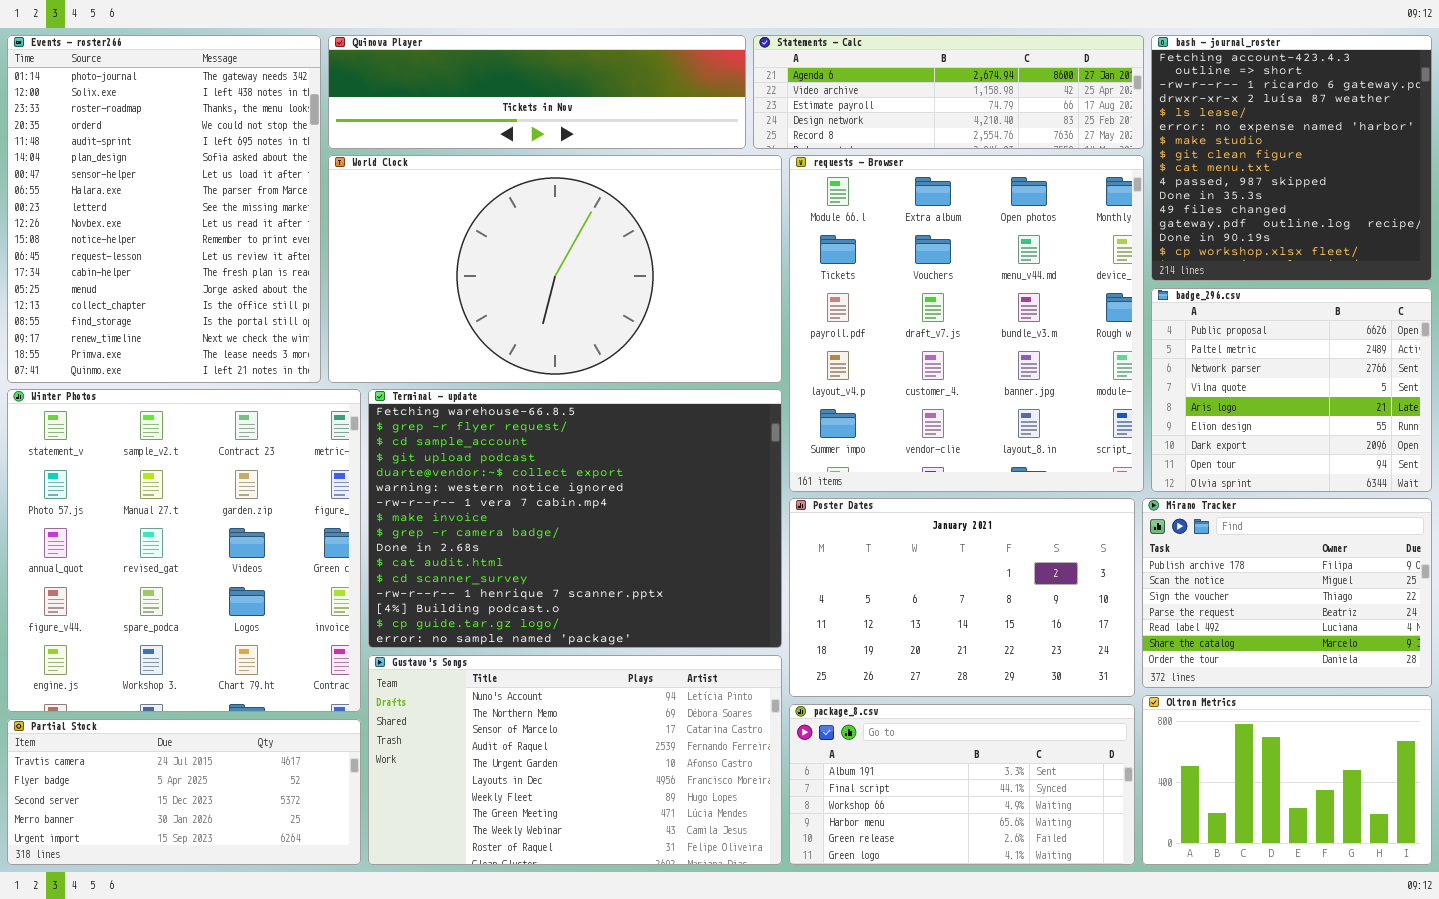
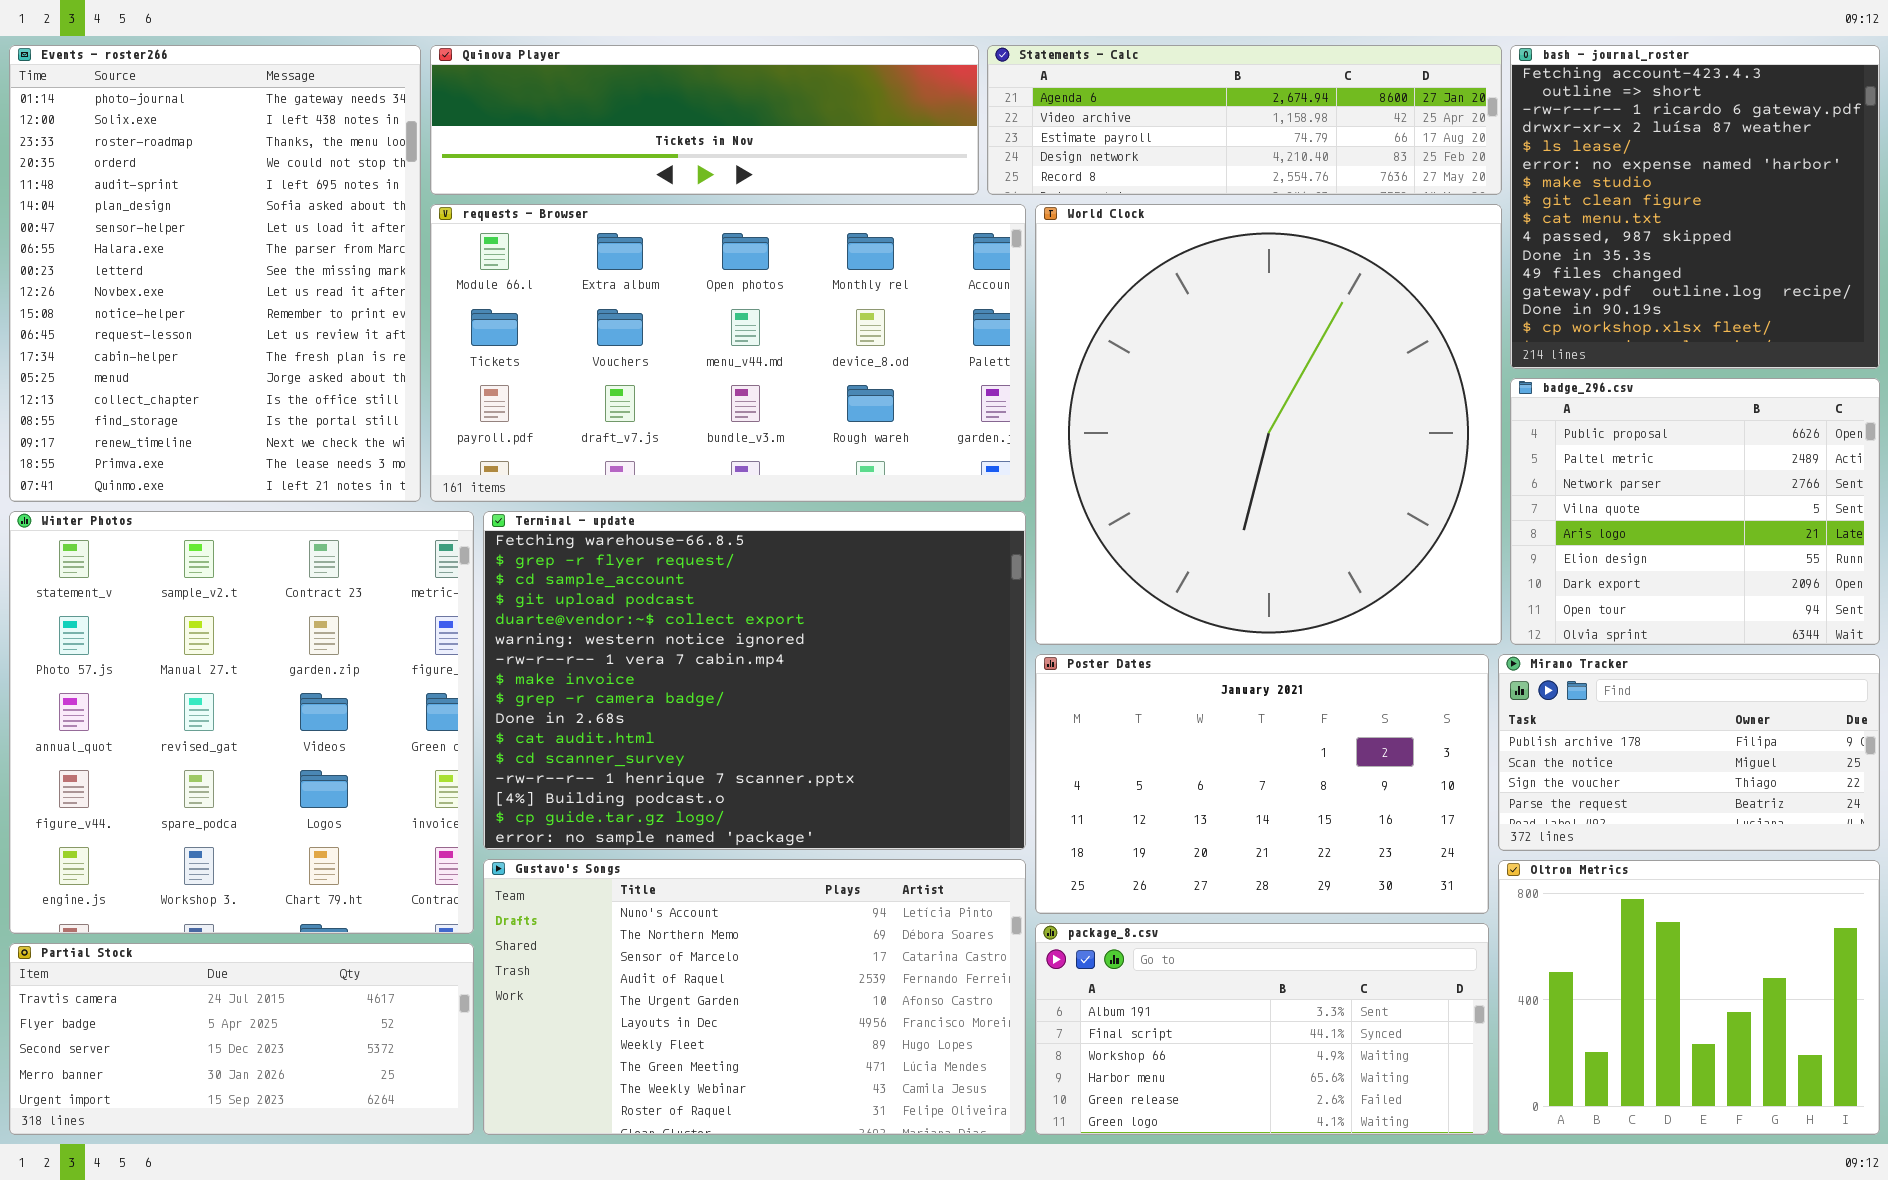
World Clock: [328,155,782,383] -> [1035,204,1502,645], moved, resized
requests - Browser: [789,155,1144,492] -> [430,204,1026,502], moved, resized
Mirano Tracker: [1142,498,1432,688] -> [1498,654,1880,851], resized
Oltron Metrics: [1142,695,1432,865] -> [1498,860,1880,1135], resized

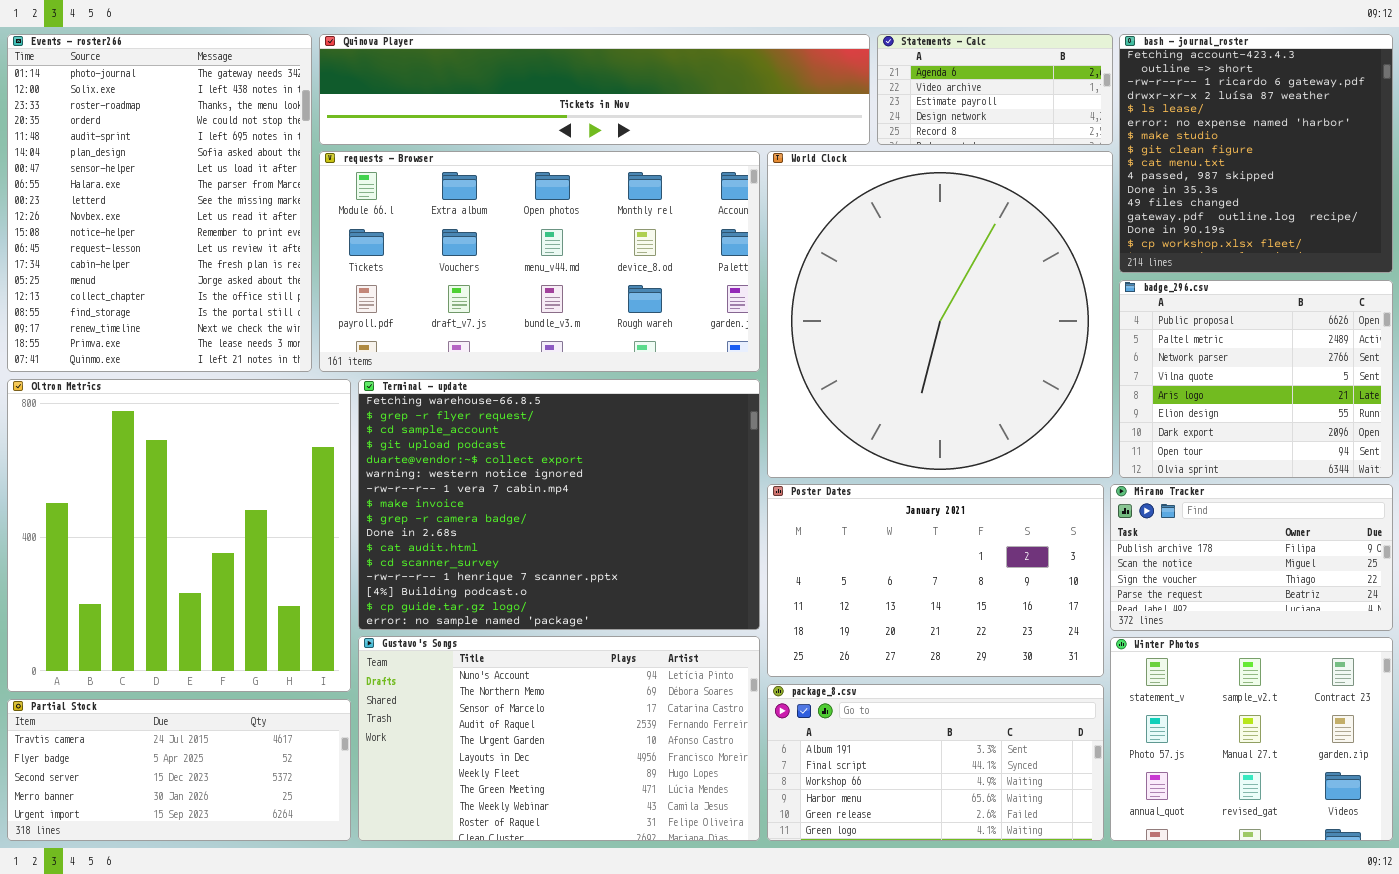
Quinova Player: [430,45,979,195] -> [319,34,870,145], resized
Statements - Calc: [987,45,1502,195] -> [877,34,1113,145], resized
Winter Photos: [9,511,474,934] -> [1110,637,1393,841], moved, resized
Oltron Metrics: [1498,860,1880,1135] -> [7,379,351,692], moved, resized

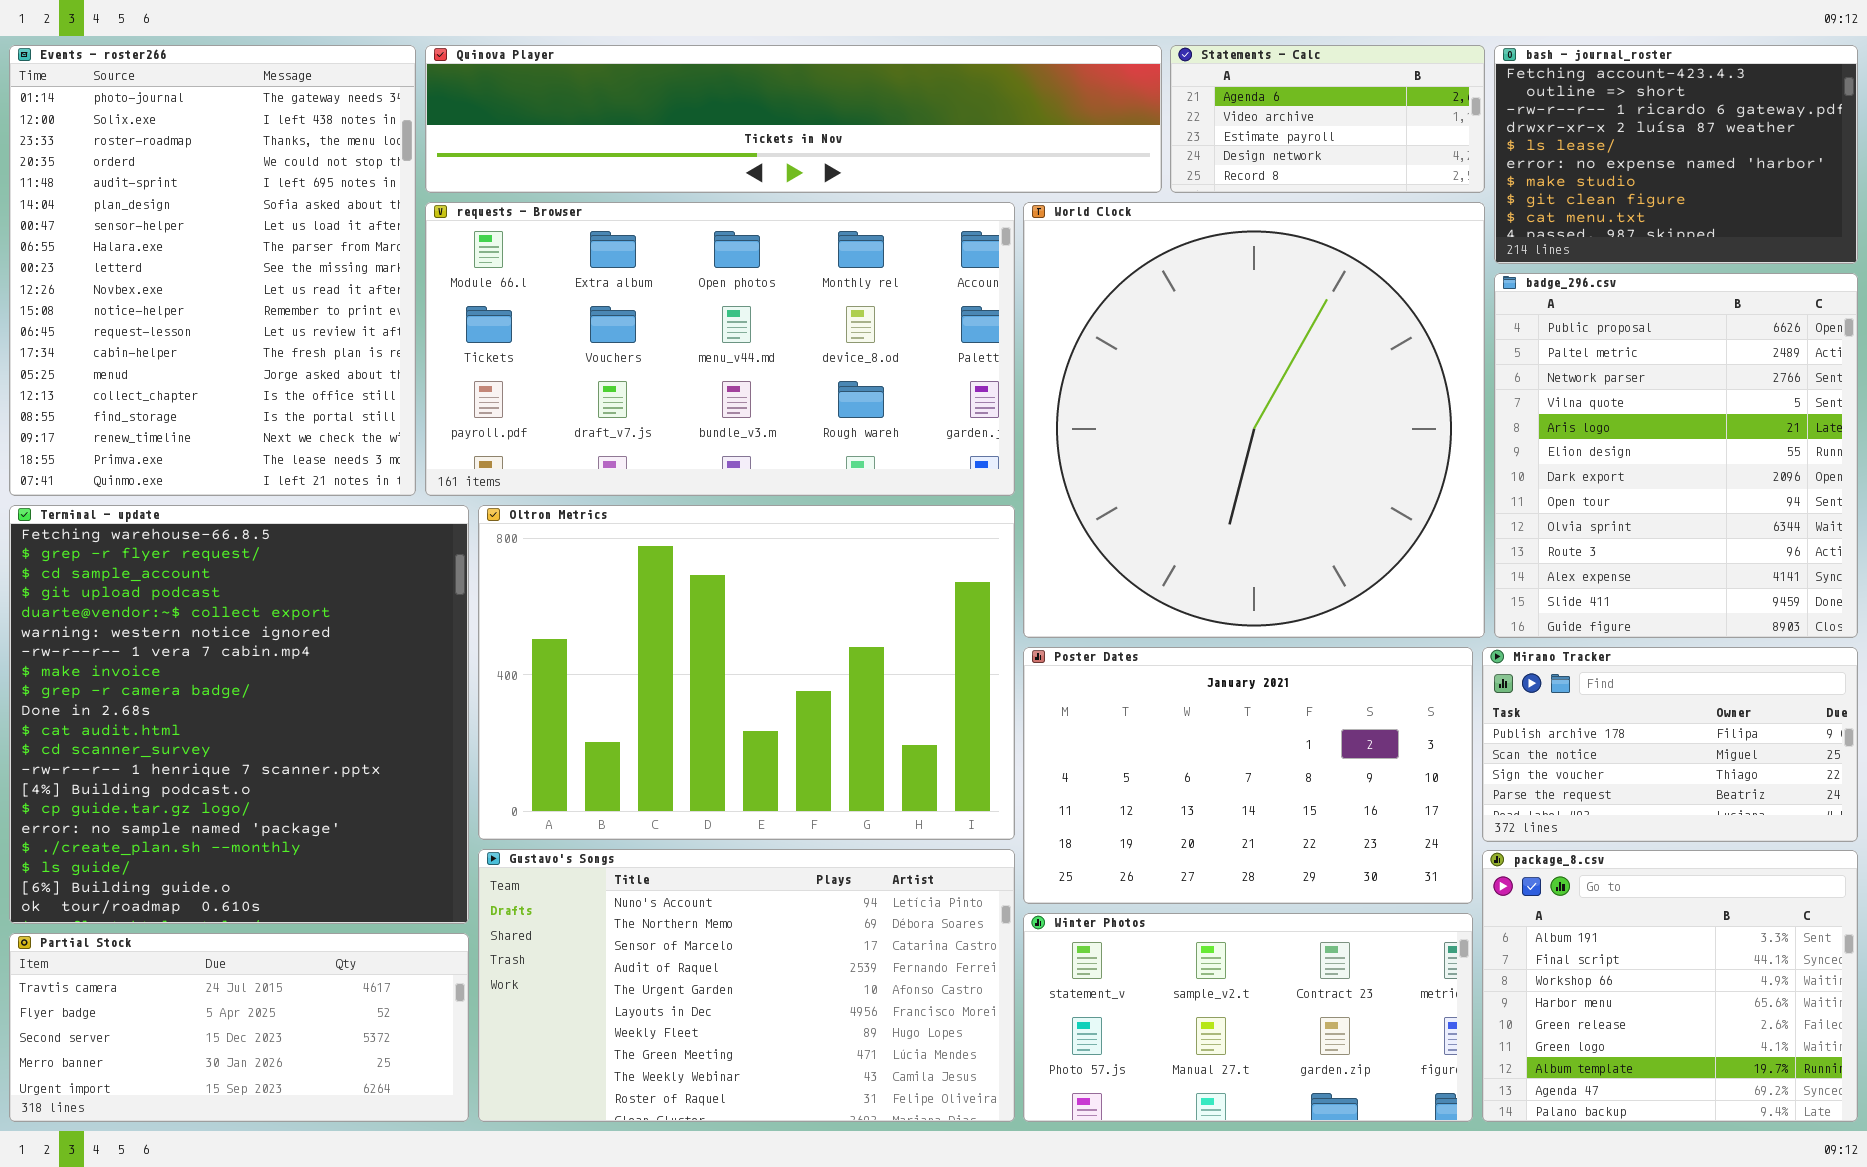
bash - journal_roster: [1119,34,1393,273] -> [1494,45,1858,264], resized
badge_296.csv: [1119,280,1393,478] -> [1494,273,1858,638], resized
Oltron Metrics: [7,379,351,692] -> [478,505,1015,840], moved, resized
Terminal - update: [358,379,760,630] -> [9,505,469,924], moved, resized
Winter Photos: [1110,637,1393,841] -> [1023,913,1473,1122], moved, resized
package_8.csv: [767,684,1104,841] -> [1482,850,1858,1122], moved, resized

